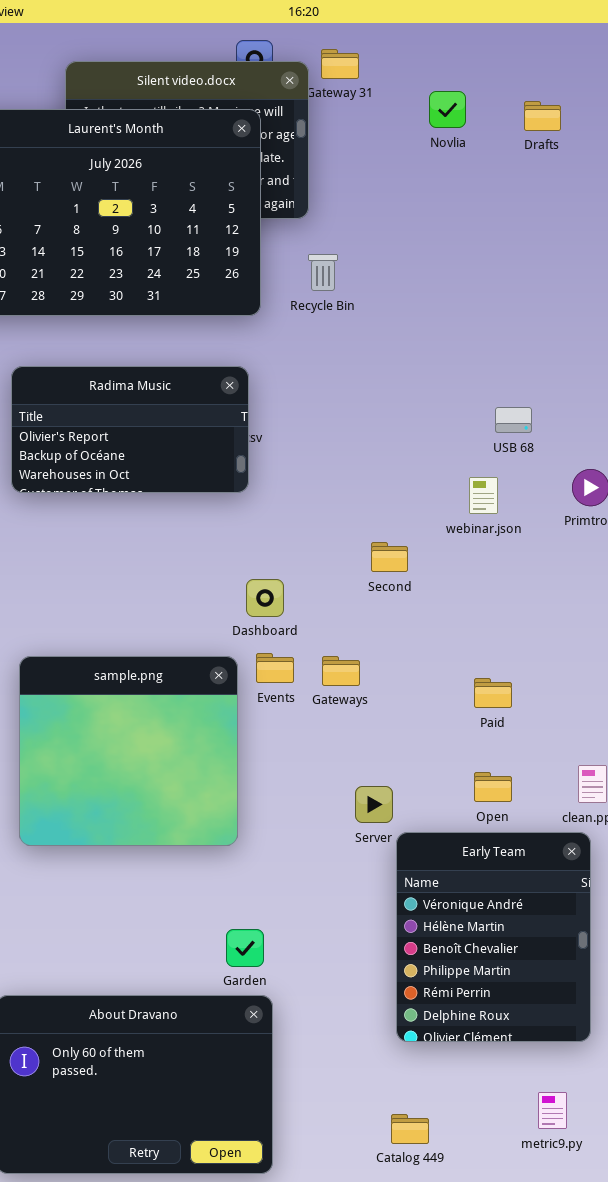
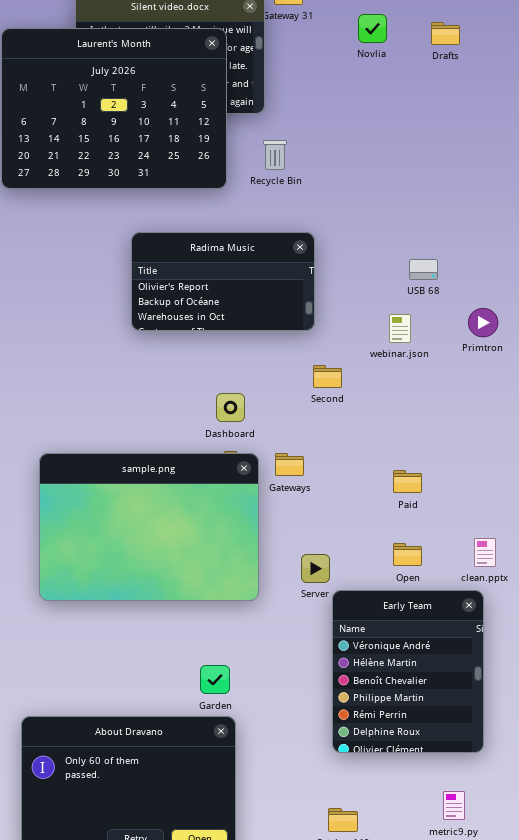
Radima Music: [11,366,249,493] -> [131,232,315,331], moved
sample.png: [19,656,238,846] -> [39,453,259,601], resized

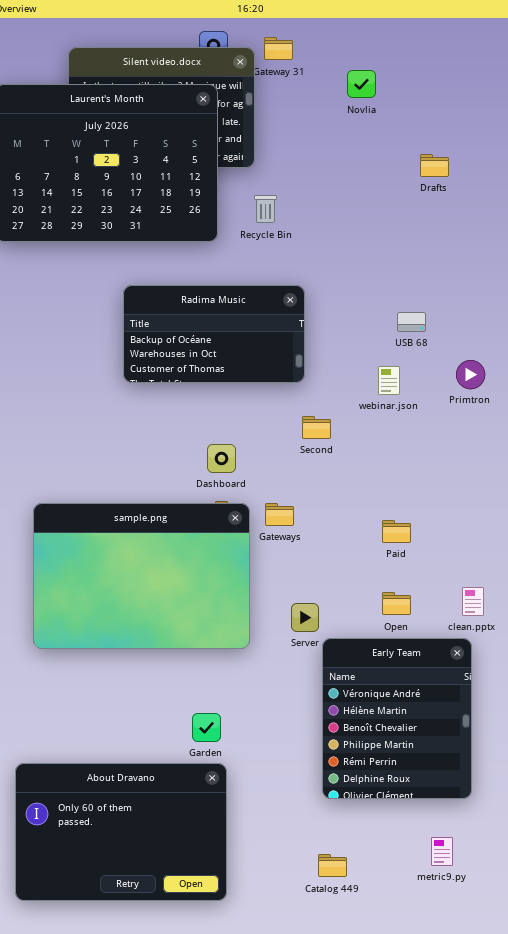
Drafts: [431,22,460,45] -> [420,154,449,177], moved
Radima Music: [131,232,315,331] -> [123,285,305,383], scrolled down 1 row

